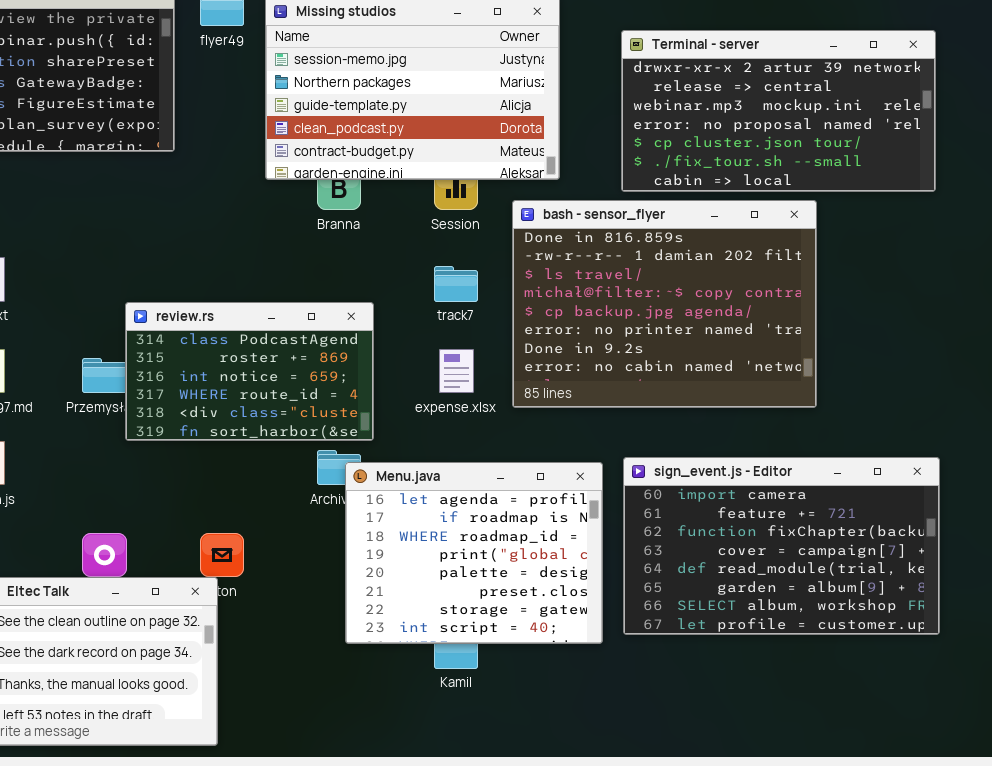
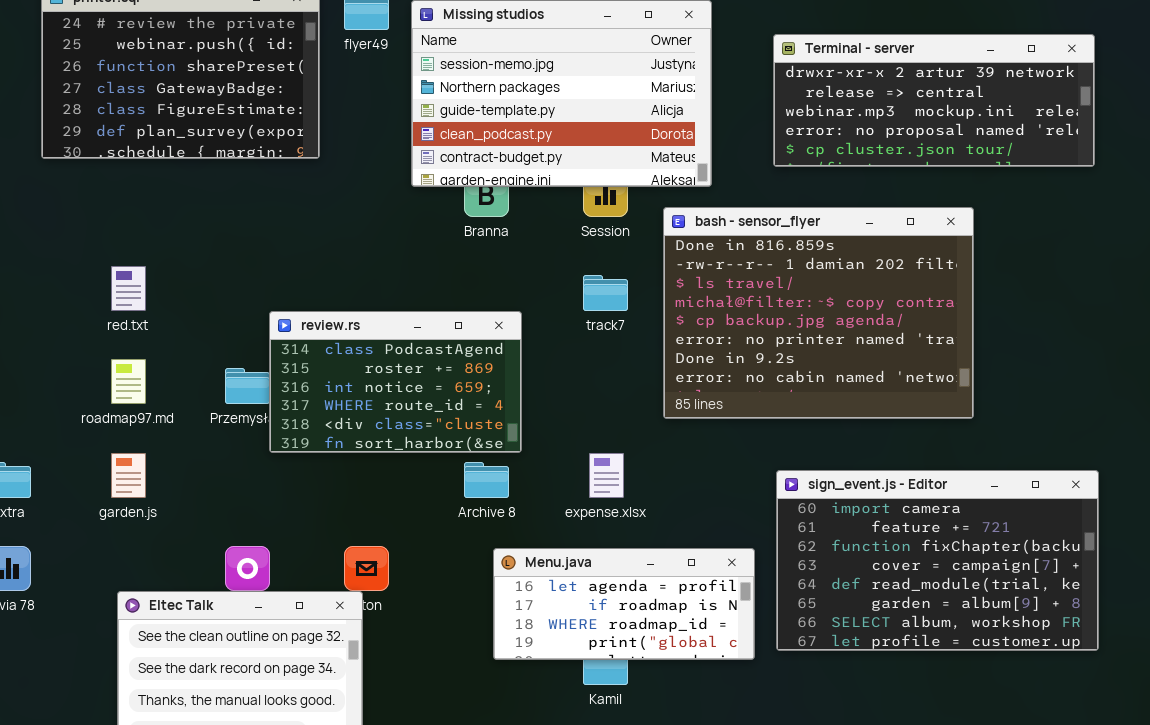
Terminal - server: [621,30,936,192] -> [773,34,1095,167], resized
expense.xlsx: [439,349,474,393] -> [589,453,624,498], moved
Menu.java: [345,462,603,644] -> [493,548,755,660], resized

